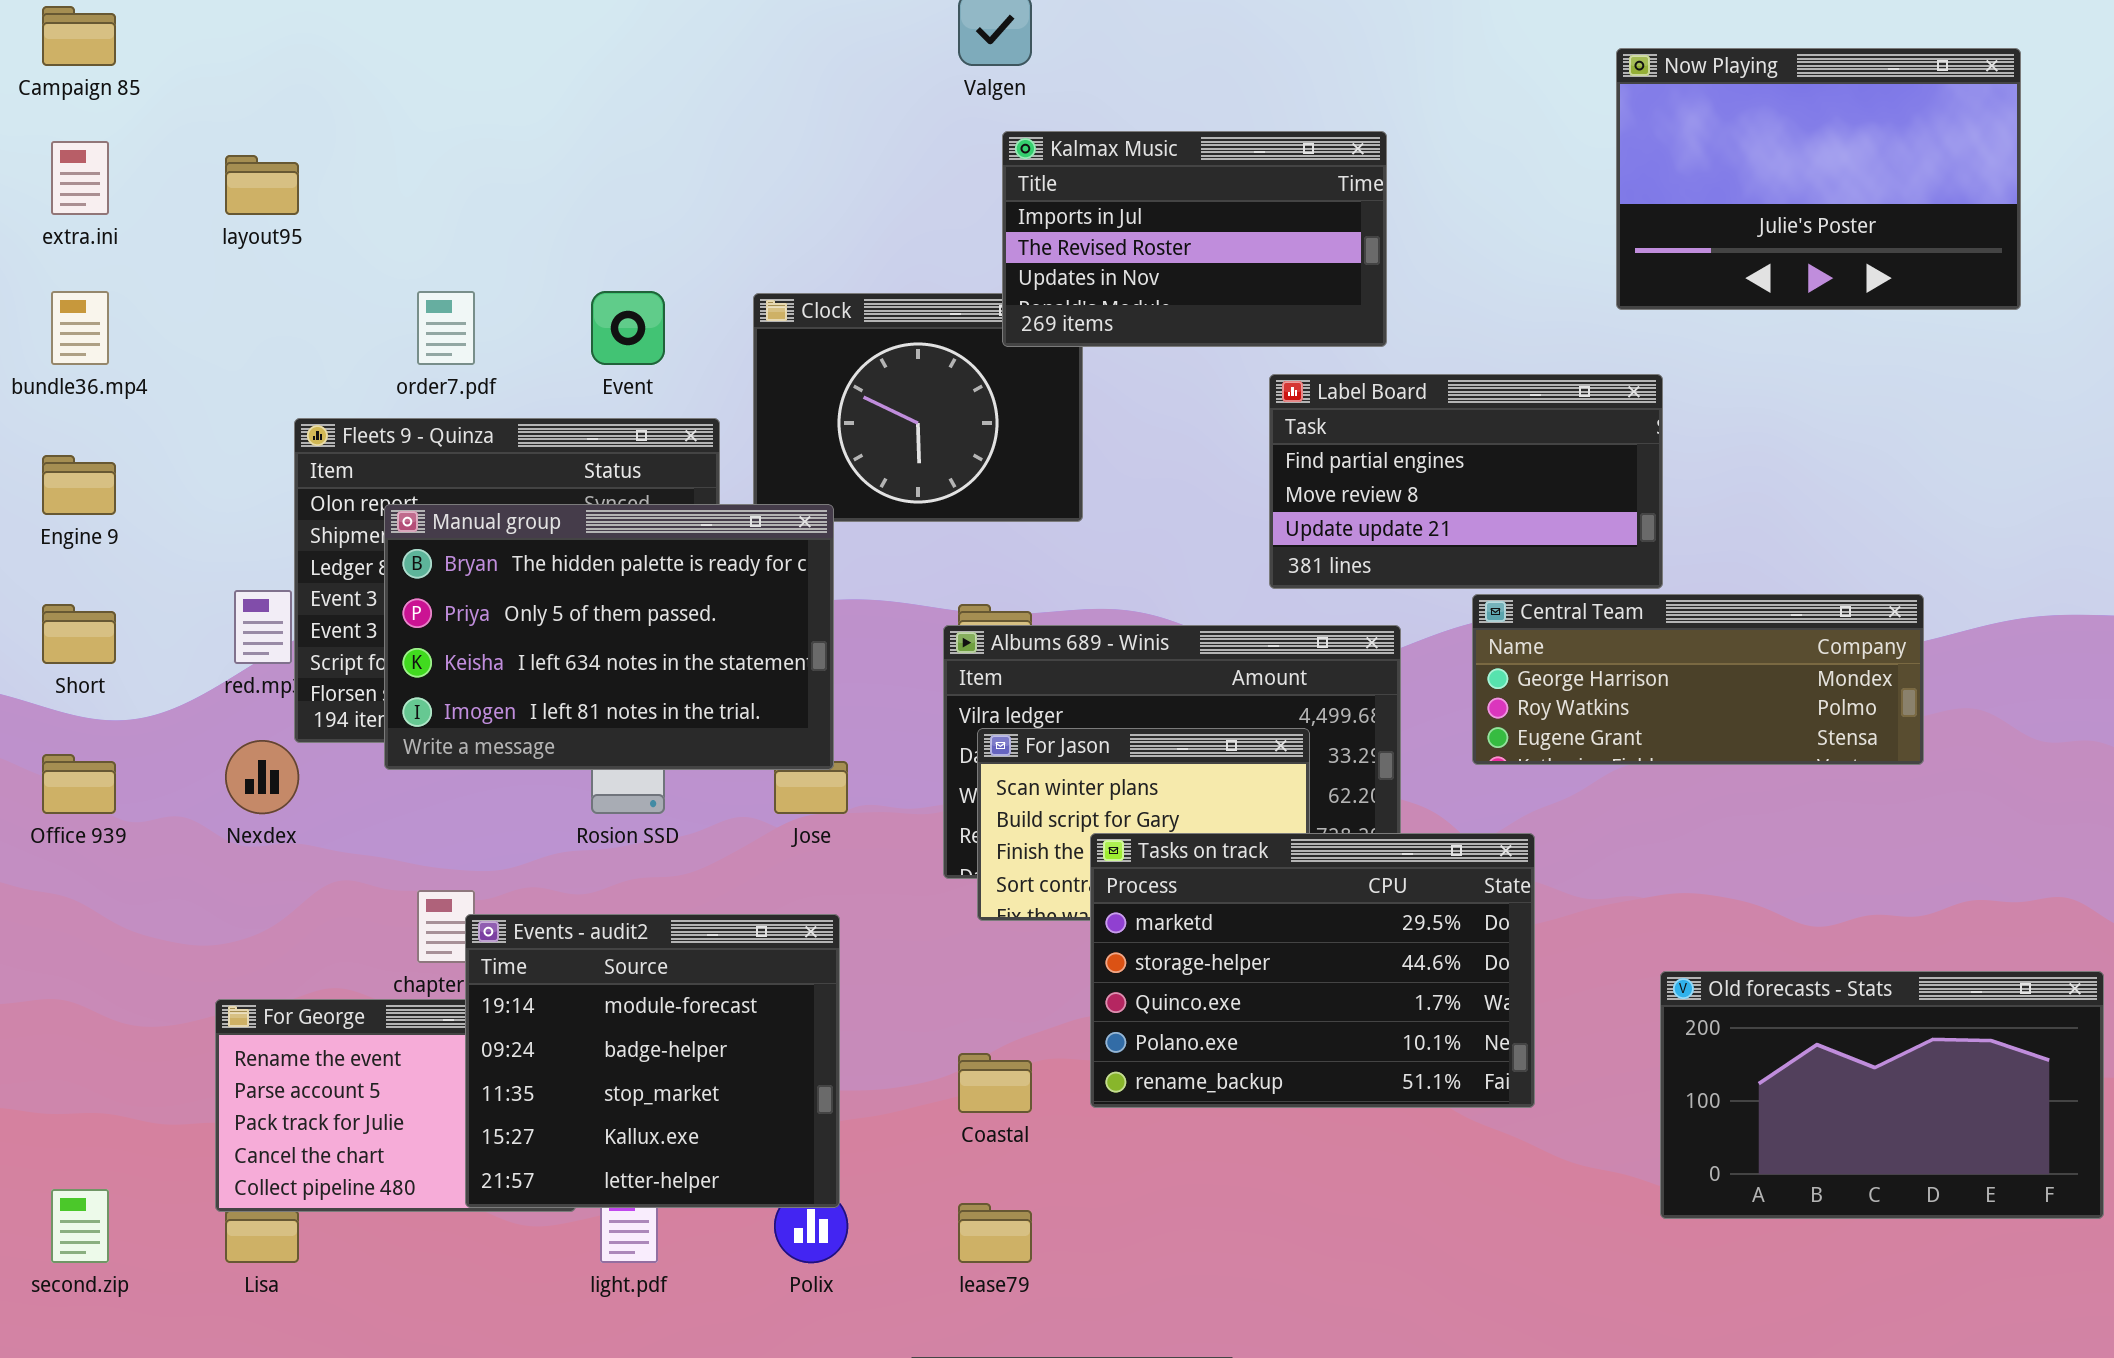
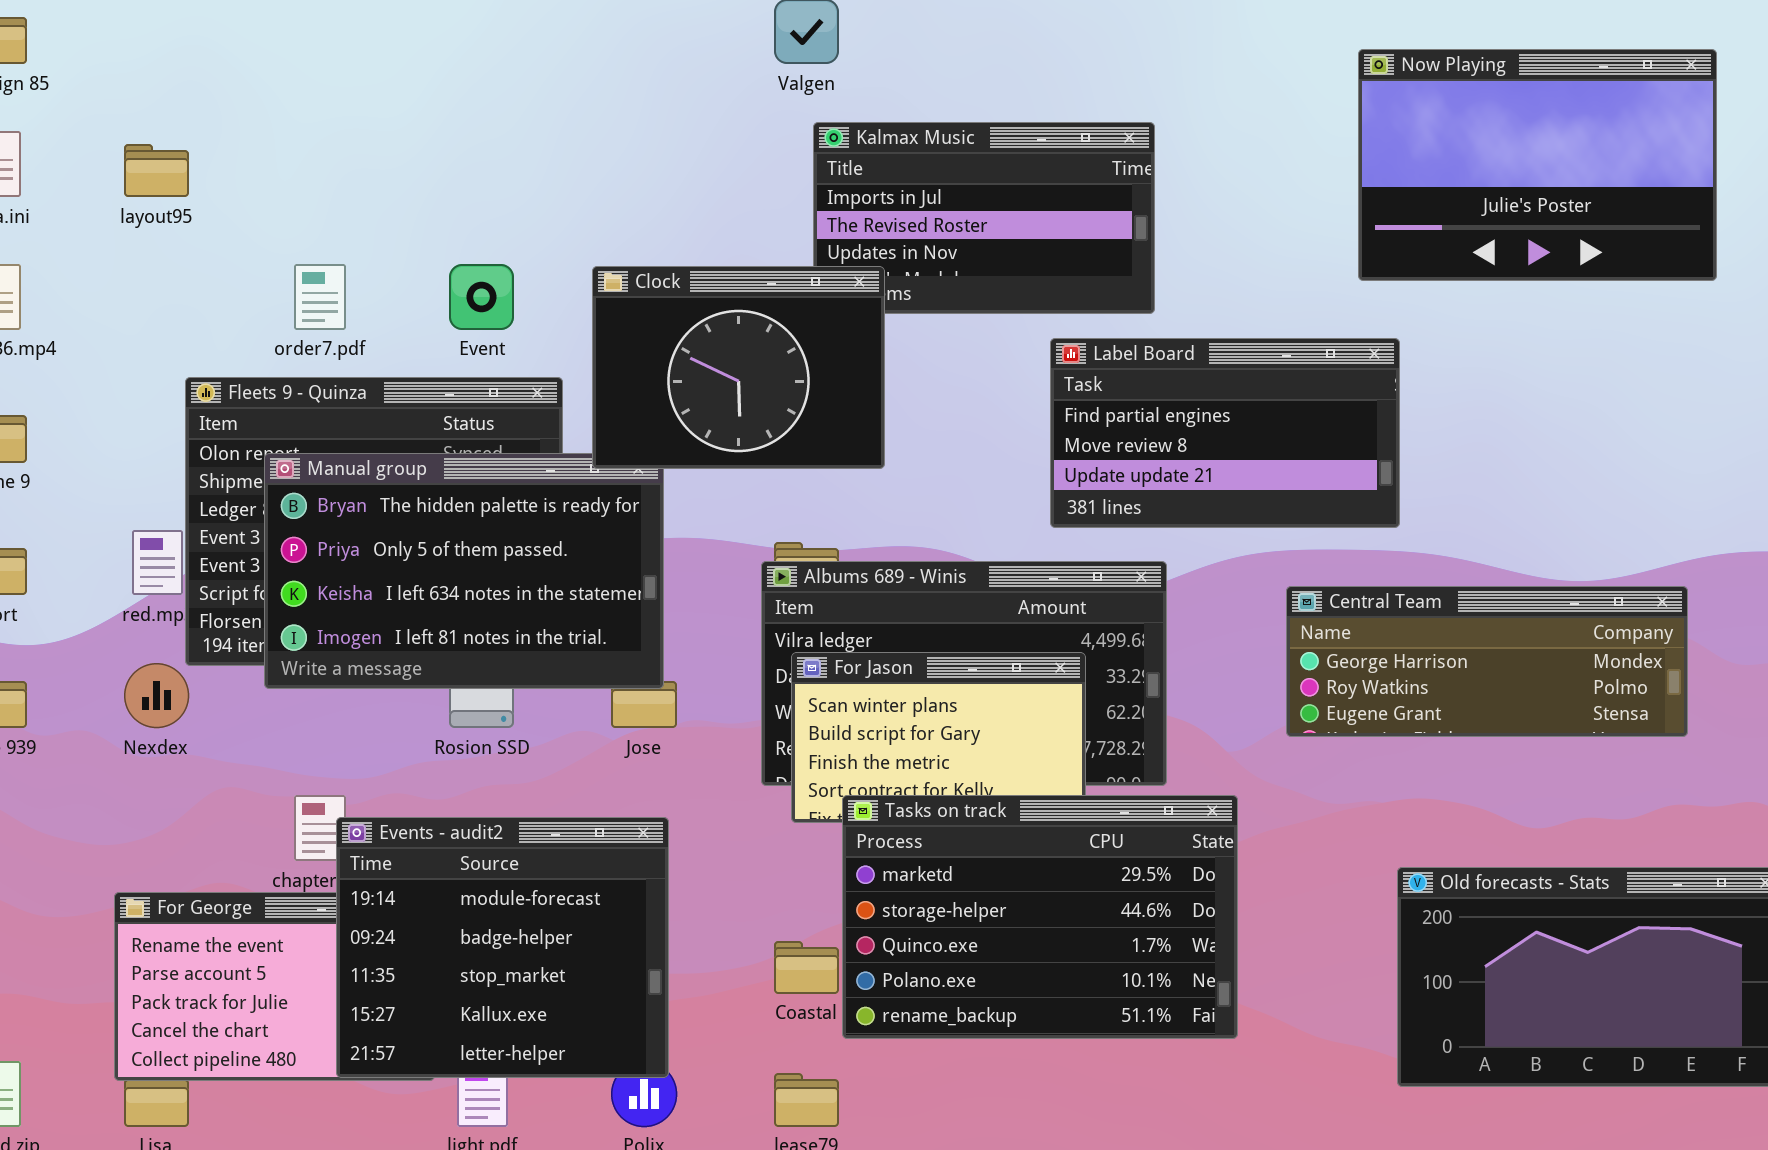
Clock: [753,293,1083,522] -> [592,266,885,469], raised
Central Team: [1472,594,1924,765] -> [1286,586,1688,737], moved
Tasks on track: [1090,833,1535,1108] -> [842,795,1238,1039], moved

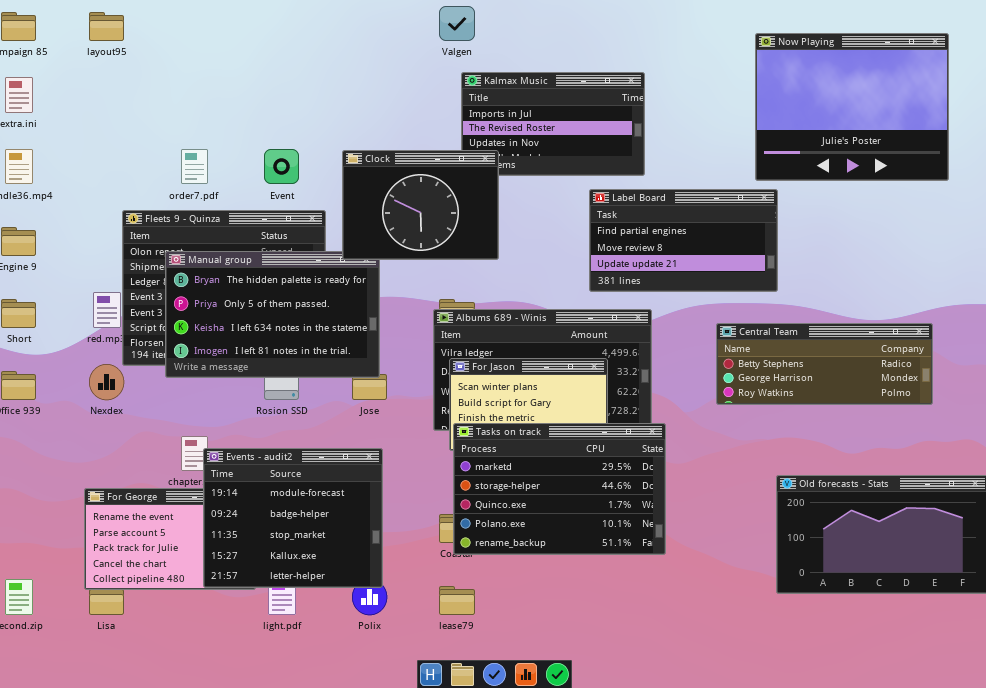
Now Playing: [1358,49,1717,281] -> [755,33,949,181], resized
layout95: [124,144,189,197] -> [89,12,124,41], moved
Central Team: [1286,586,1688,737] -> [716,323,933,405], scrolled up 1 row
Tasks on track: [842,795,1238,1039] -> [453,423,666,555], moved

